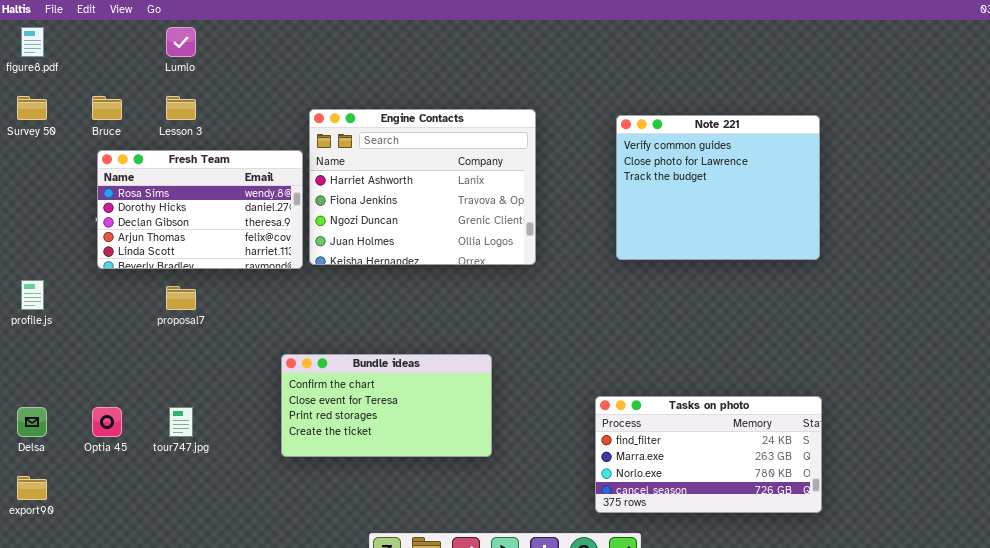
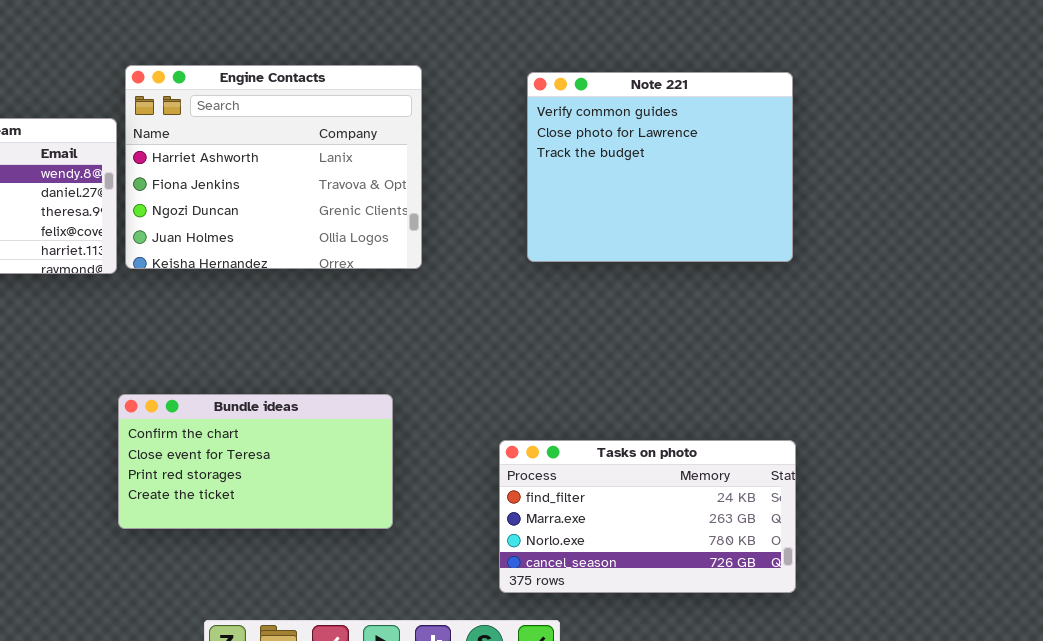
Bundle ideas: [281,354,492,457] -> [118,394,393,529], moved

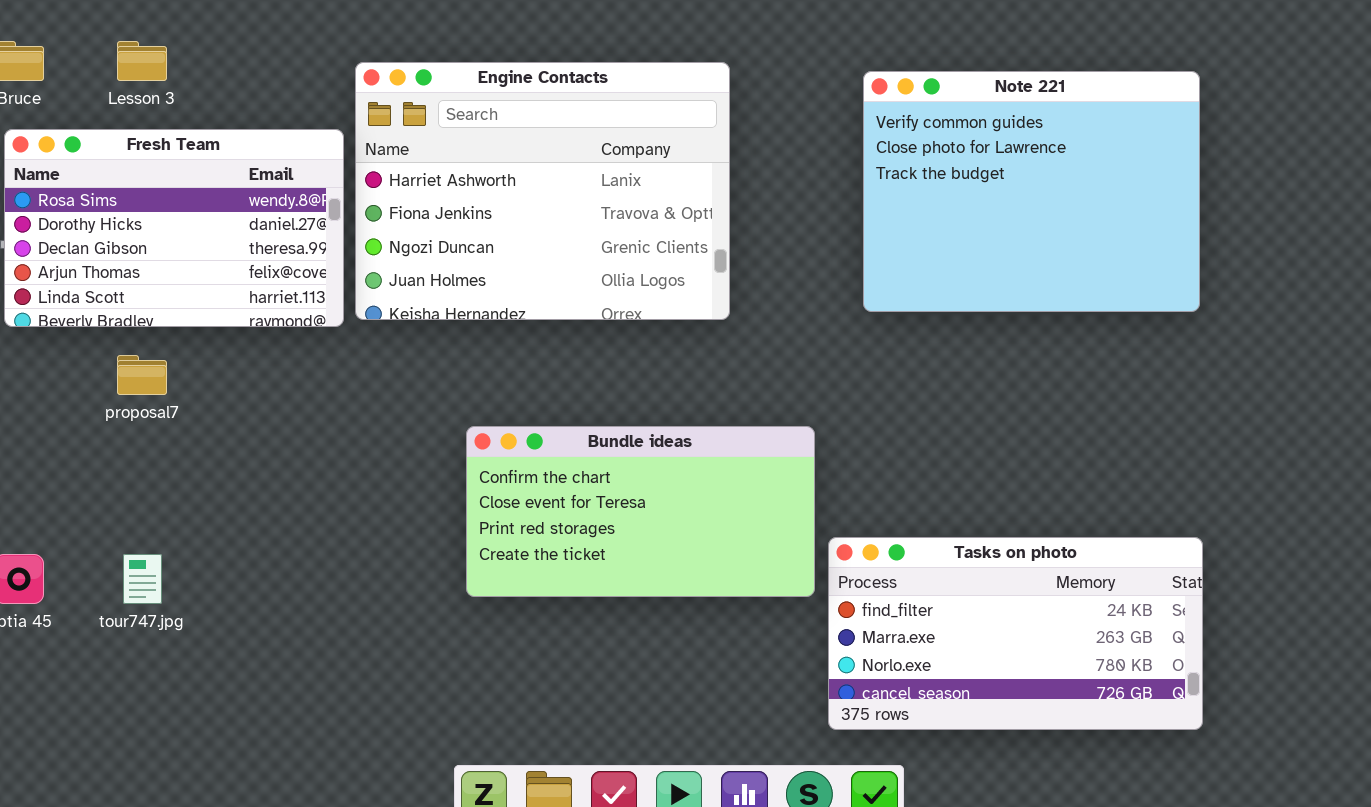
Bundle ideas: [118,394,393,529] -> [466,426,815,597], moved

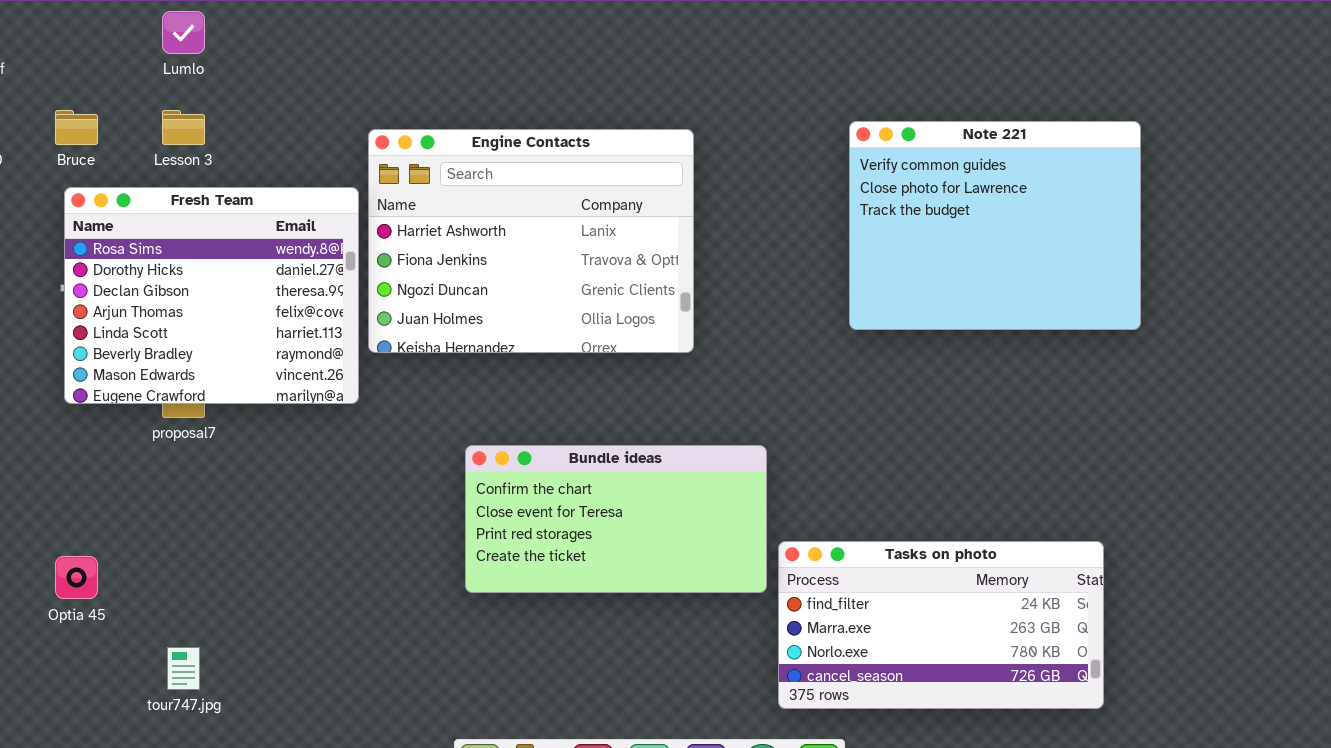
Note 221: [863,71,1200,312] -> [849,121,1141,330], moved
Fresh Team: [4,129,344,327] -> [64,187,359,404], resized
tour747.jpg: [123,554,162,604] -> [167,647,200,690], moved

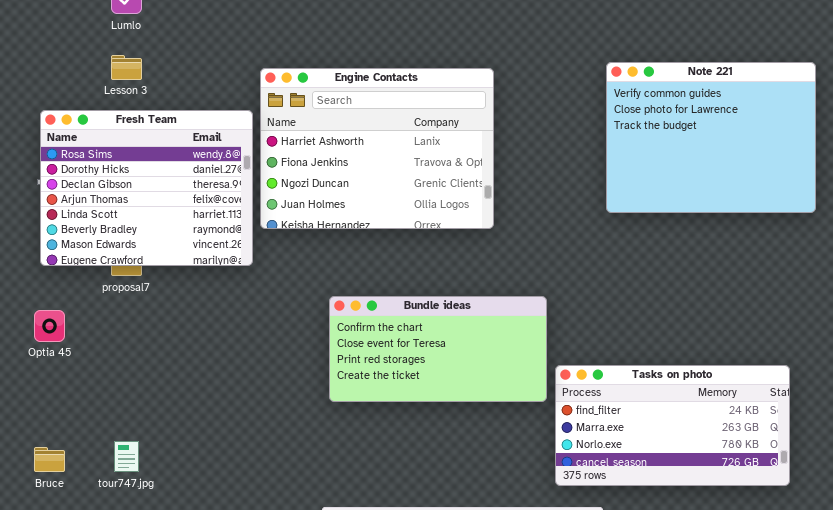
Bruce: [55,110,98,145] -> [34,447,65,472], moved
Optia 45: [55,556,98,599] -> [34,310,65,342], moved

